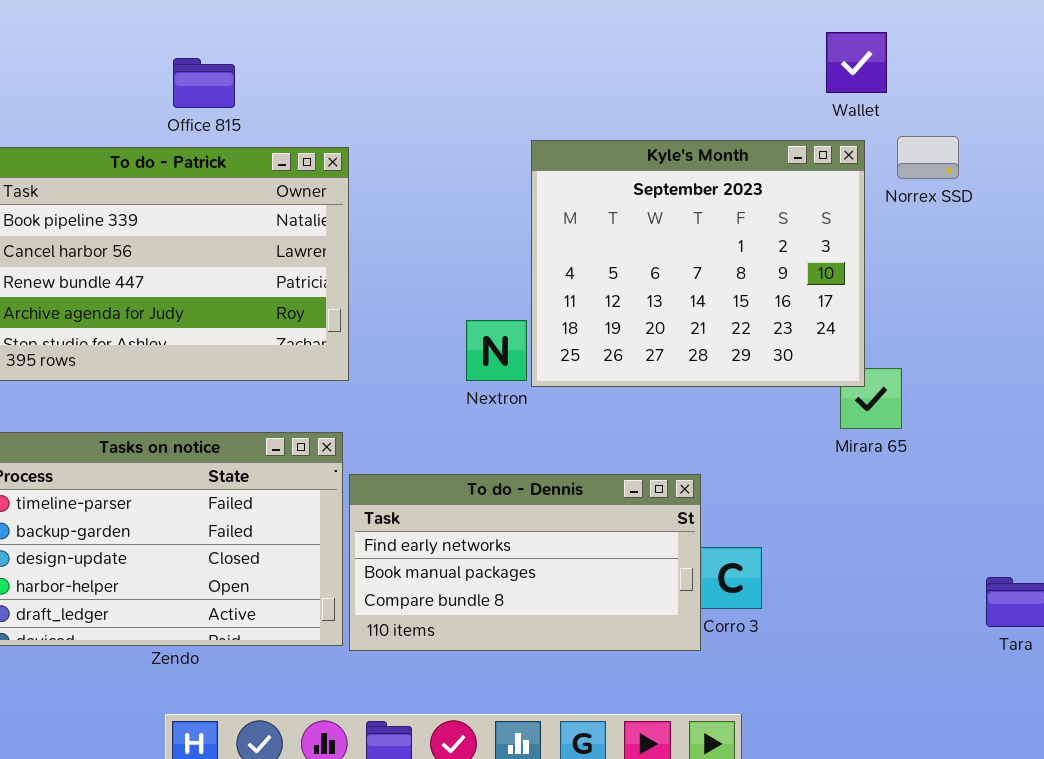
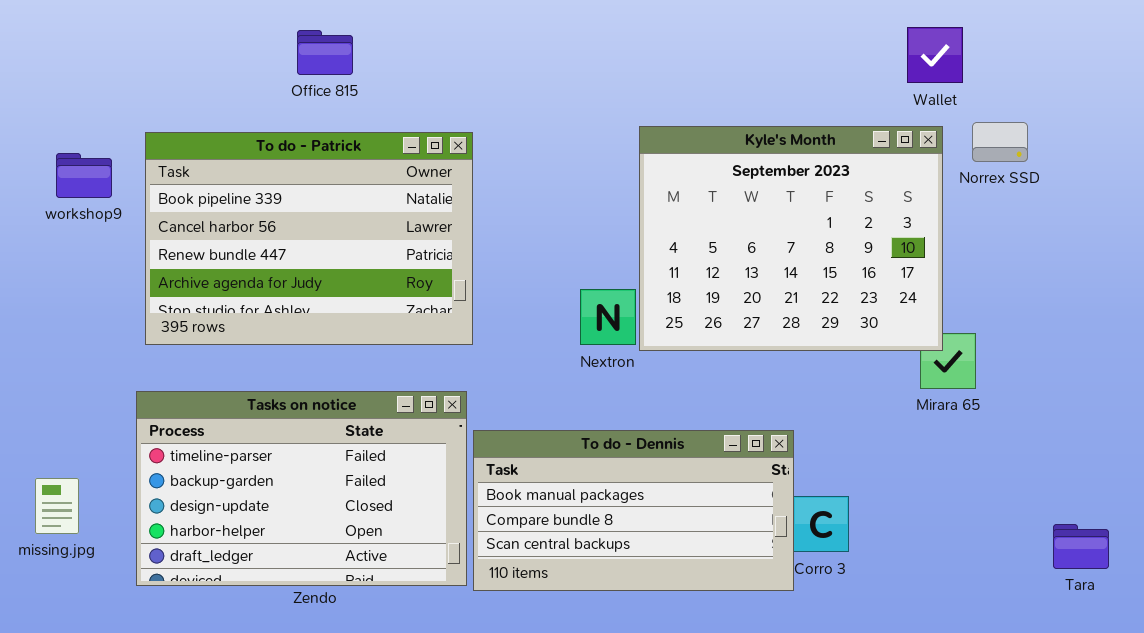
Office 815: [173,58,235,108] -> [297,30,353,75], moved
To do - Dennis: [349,474,701,651] -> [473,430,794,591], scrolled down 1 row

